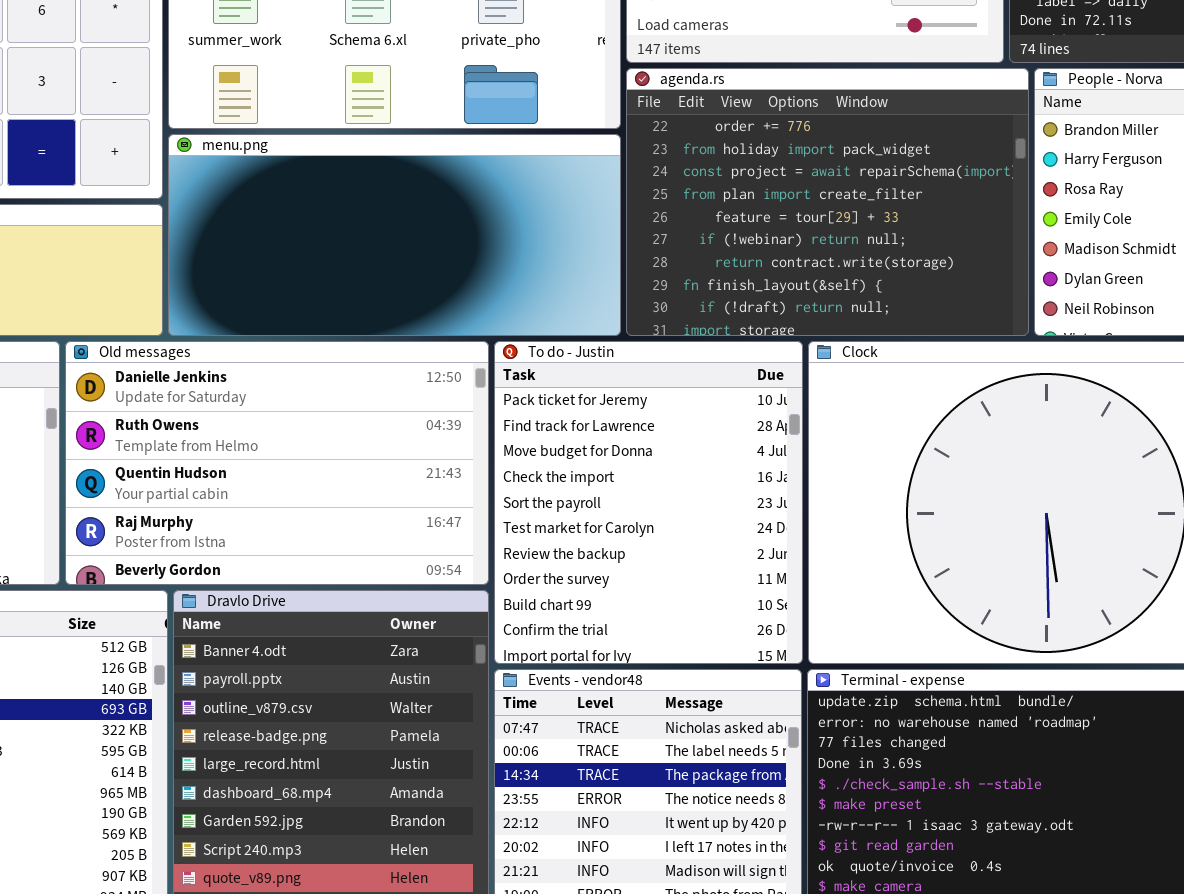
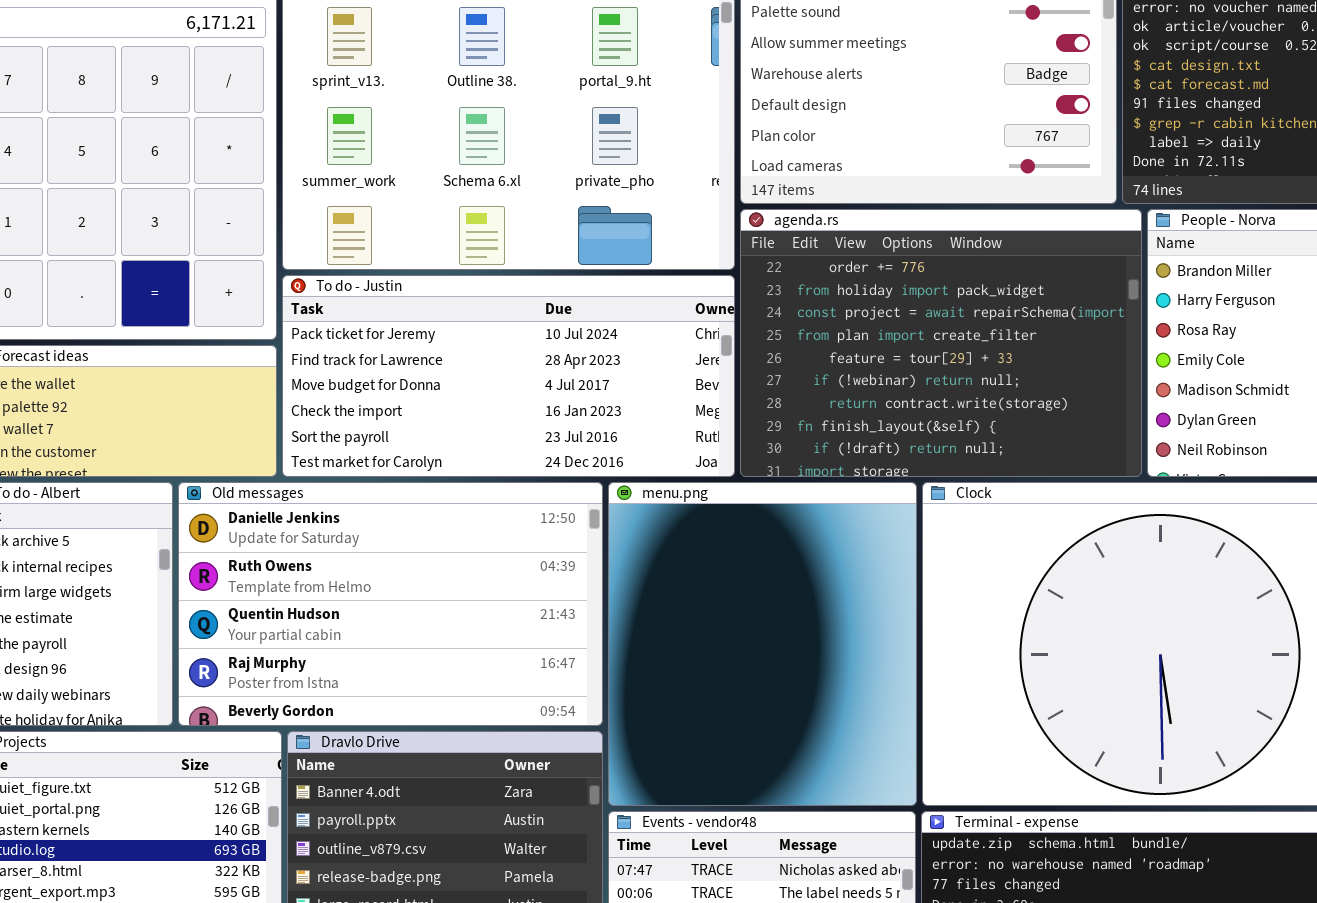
menu.png: [168,134,621,336] -> [608,482,917,806], moved, resized
To do - Justin: [494,341,803,664] -> [282,275,735,477], moved, resized

